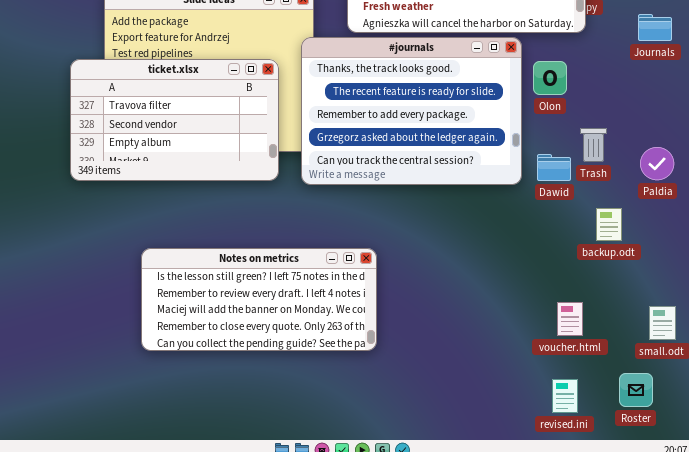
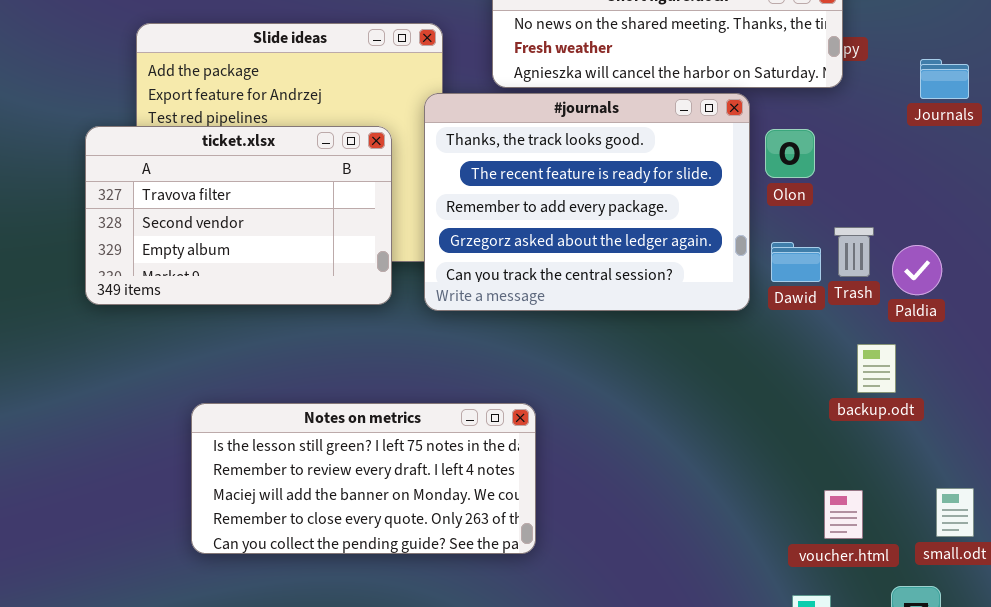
Paldia: [640,147,674,180] -> [892,245,942,295], moved
Dawid: [537,154,571,181] -> [771,242,821,282], moved
voucher.html: [557,302,583,336] -> [824,490,863,539], moved

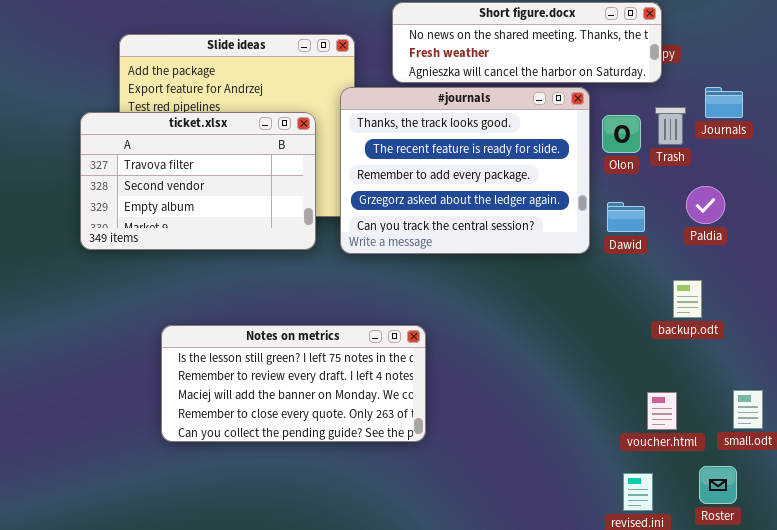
Journals: [920,59,969,99] -> [705,87,743,118], moved
Trash: [834,227,874,277] -> [655,107,686,145], moved
Paldia: [892,245,942,295] -> [686,186,725,224], moved

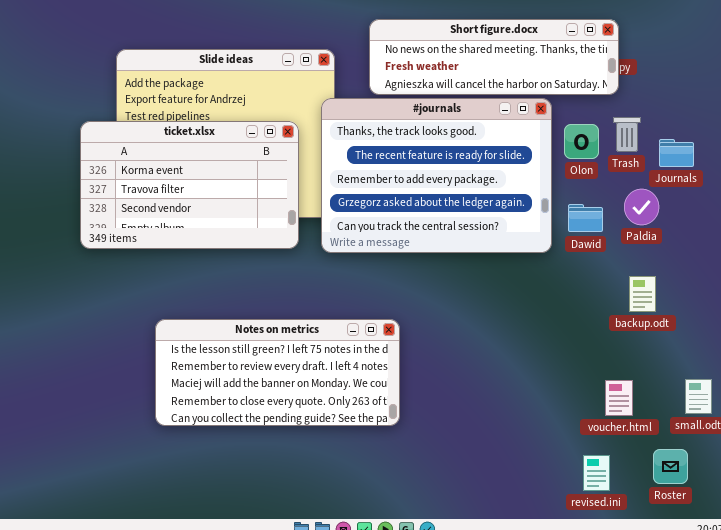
Journals: [705,87,743,118] -> [659,139,694,167], moved
ticket.xlsx: [80,112,316,250] -> [80,121,299,249], scrolled up 1 row
Paldia: [686,186,725,224] -> [624,189,659,225], moved

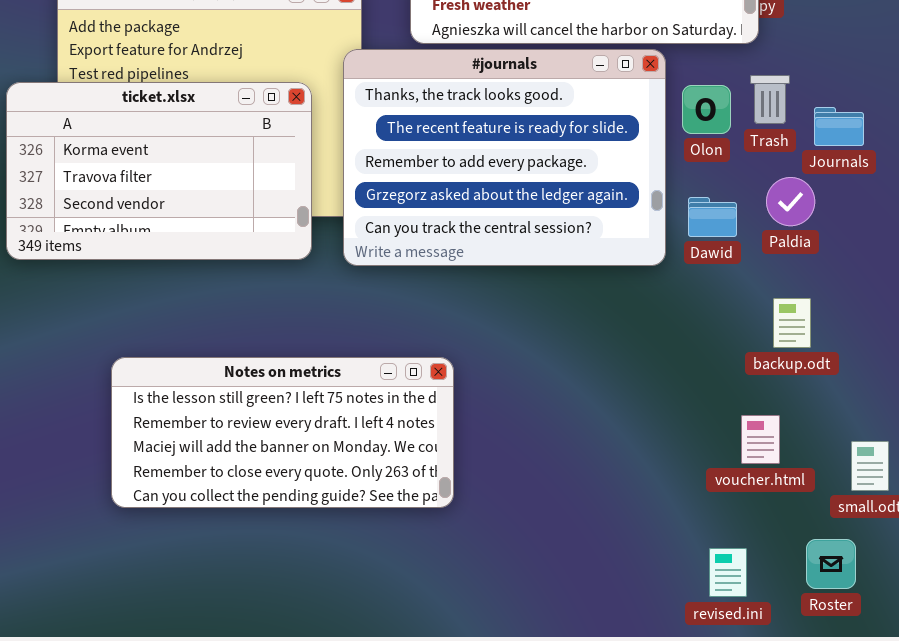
voucher.html: [605,380,633,416] -> [741,415,780,464], moved

